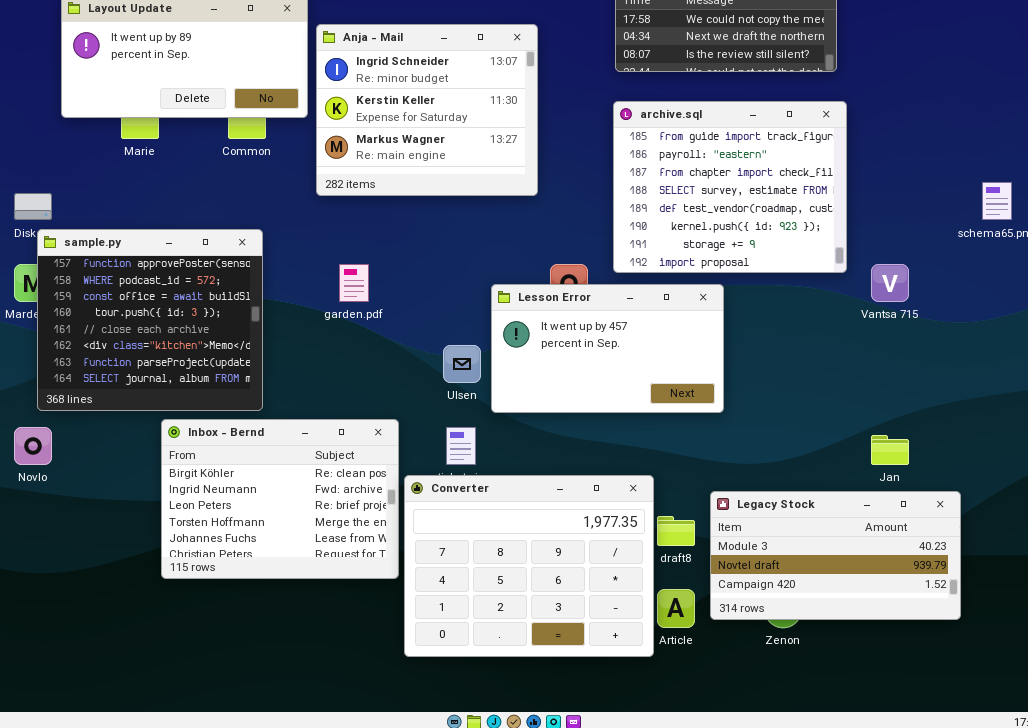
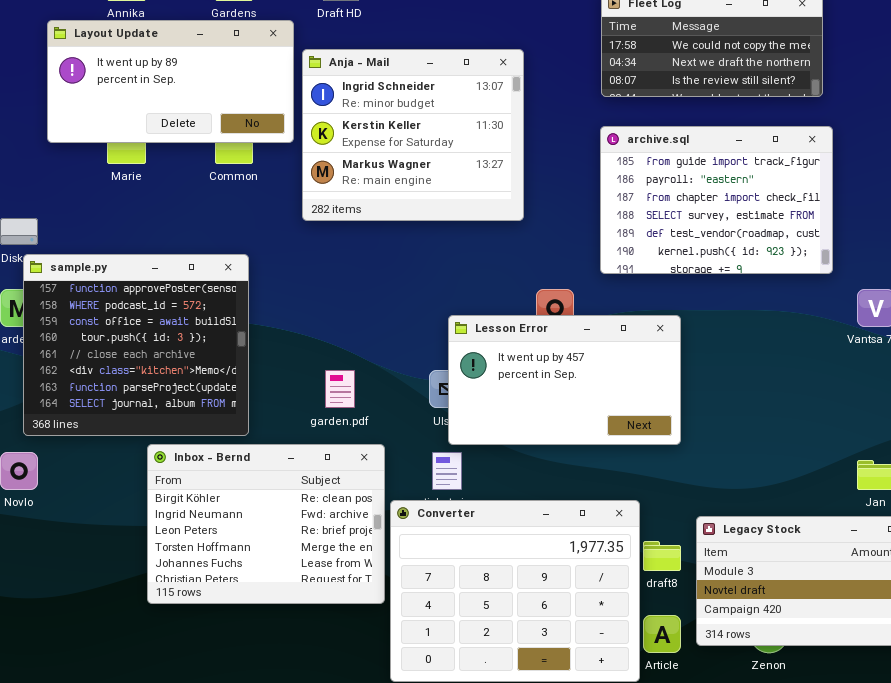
archive.sql: [613,101,847,273] -> [600,126,833,274], resized
garden.pdf: [339,264,369,302] -> [325,370,355,408], moved
Lesson Error: [491,284,724,413] -> [448,315,681,445], moved

